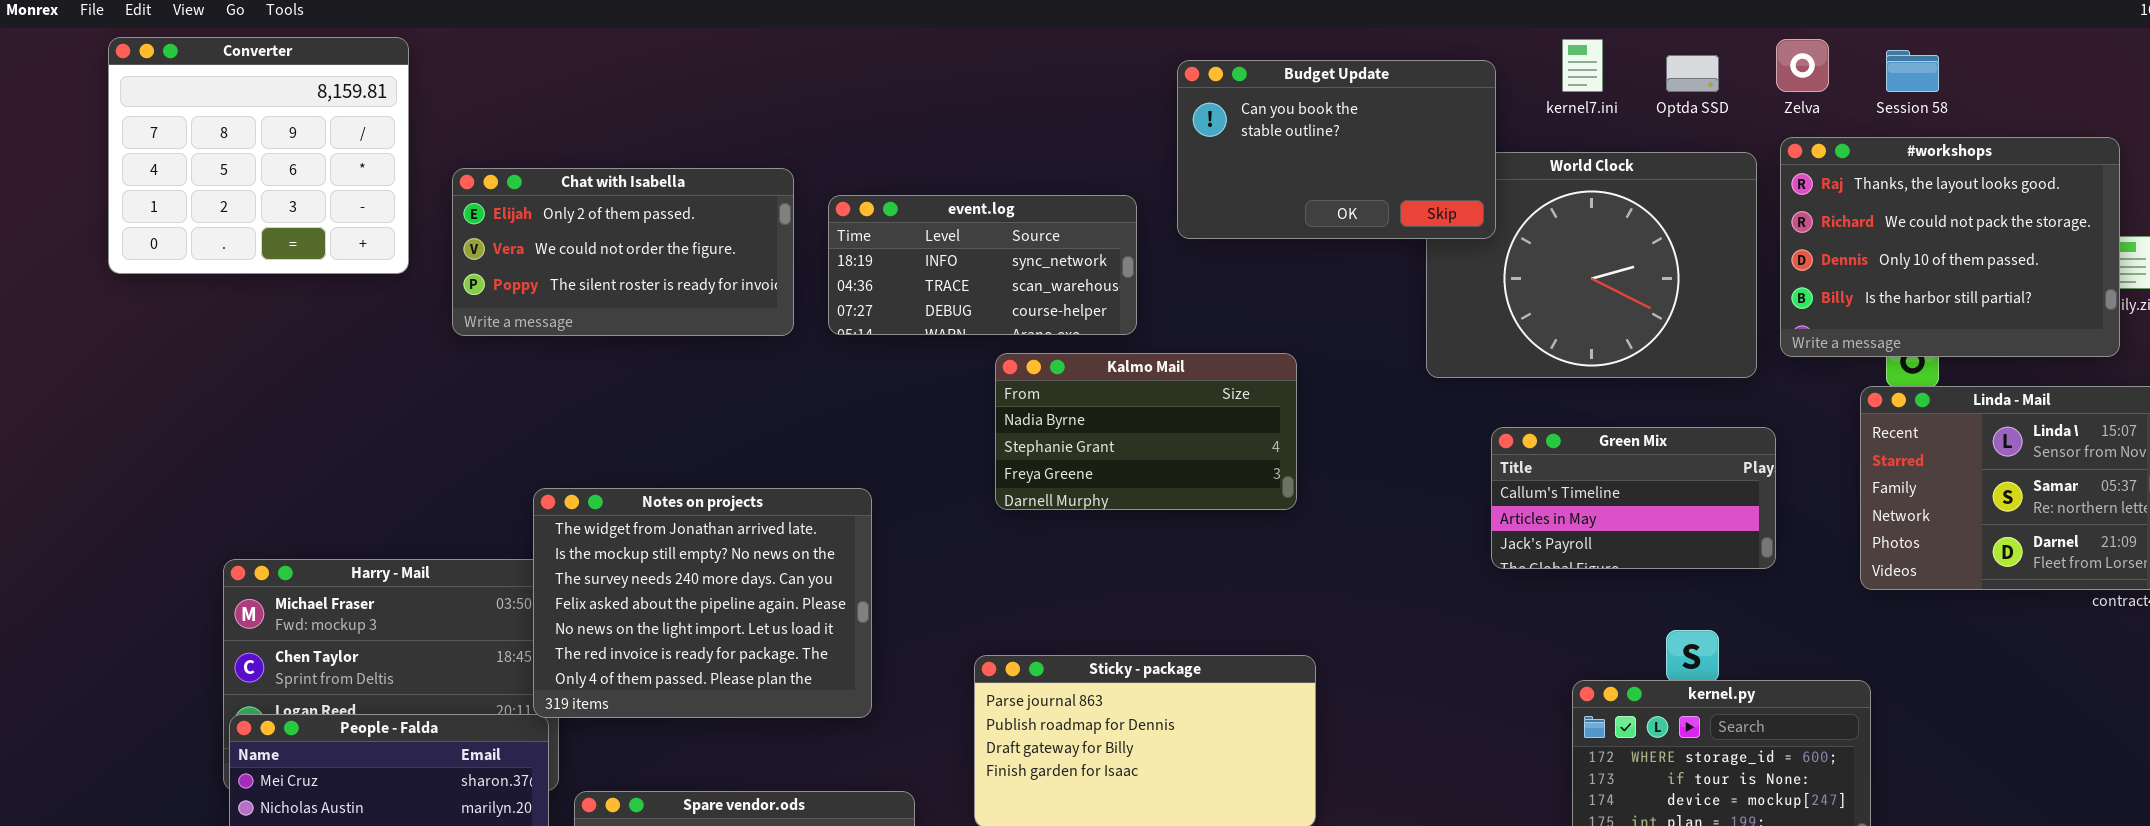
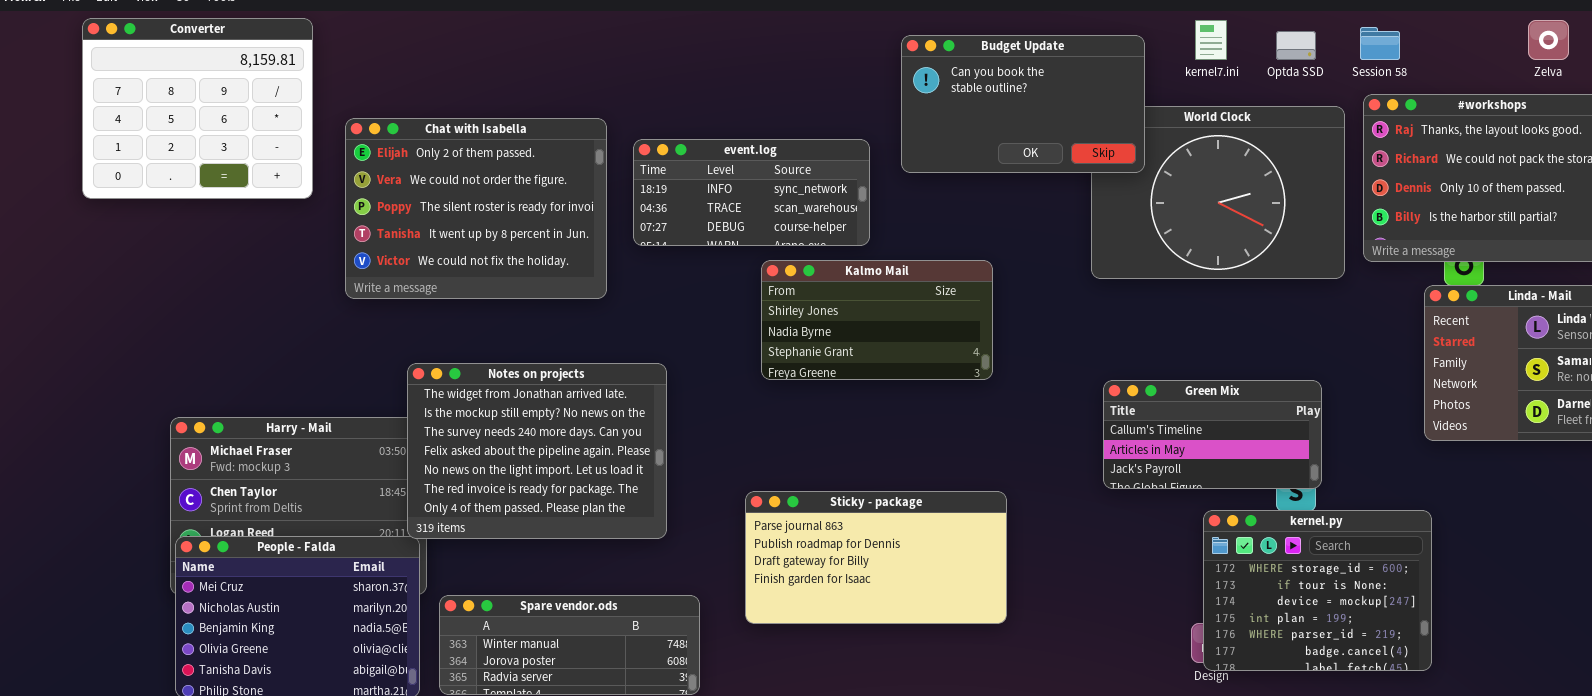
Zelva: [1776,39,1829,92] -> [1528,20,1569,60], moved
Session 58: [1886,50,1939,92] -> [1360,27,1400,60], moved
Chat with Isabella: [452,168,794,336] -> [345,118,607,299], resized
Kalmo Mail: [995,353,1297,510] -> [761,260,993,380], scrolled up 1 row
Green Mix: [1491,427,1776,569] -> [1103,380,1322,489], moved

